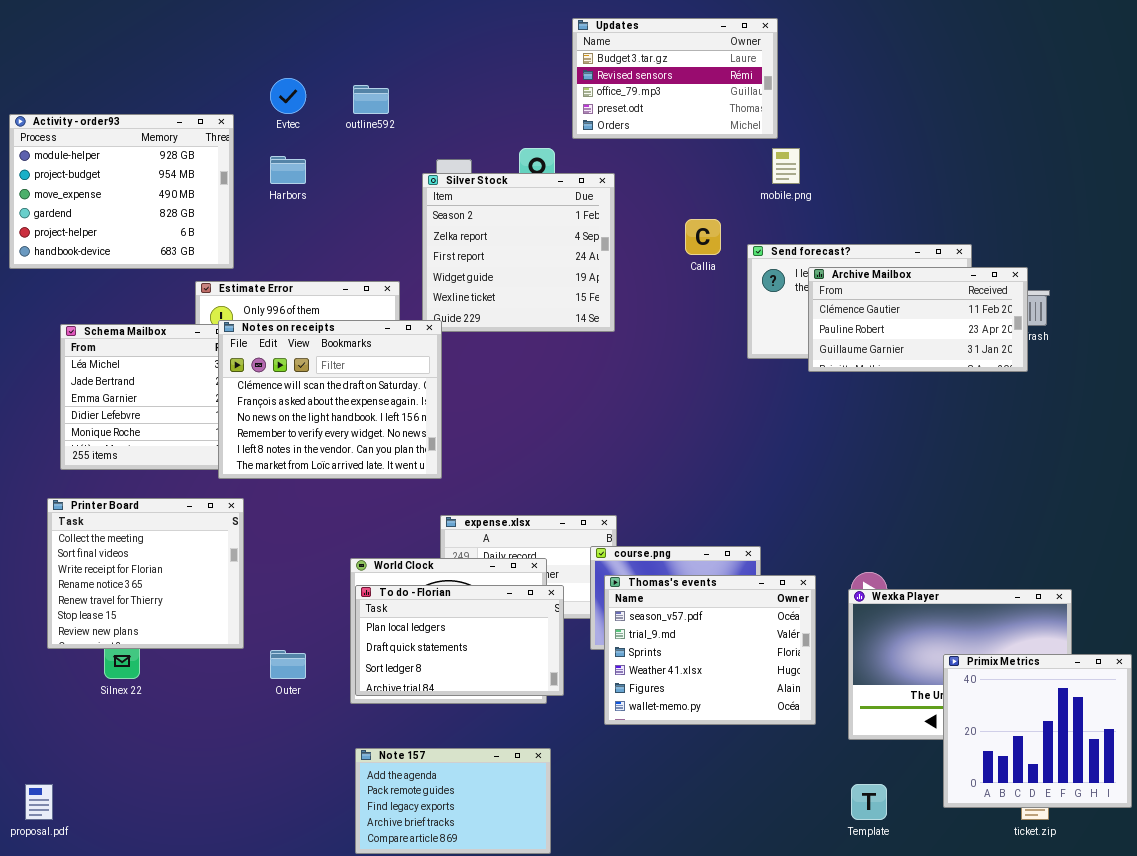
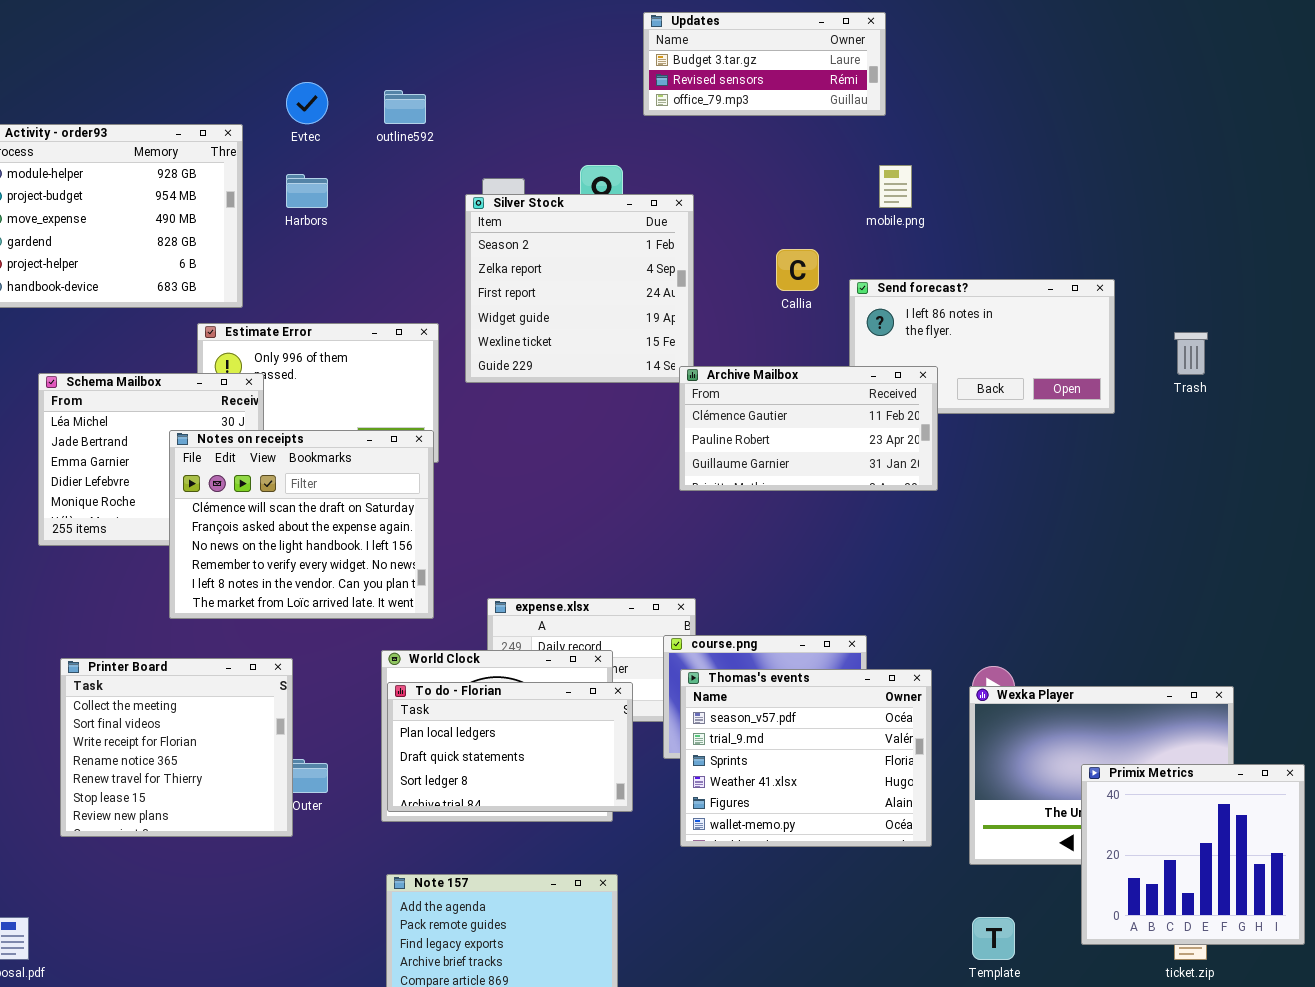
Updates: [572,18,778,139] -> [643,12,886,116], resized
Archive Mailbox: [808,267,1028,372] -> [679,366,938,491], moved
Notes on receipts: [218,320,442,479] -> [169,430,434,619], moved
Printer Board: [47,498,244,649] -> [60,658,293,837], moved

